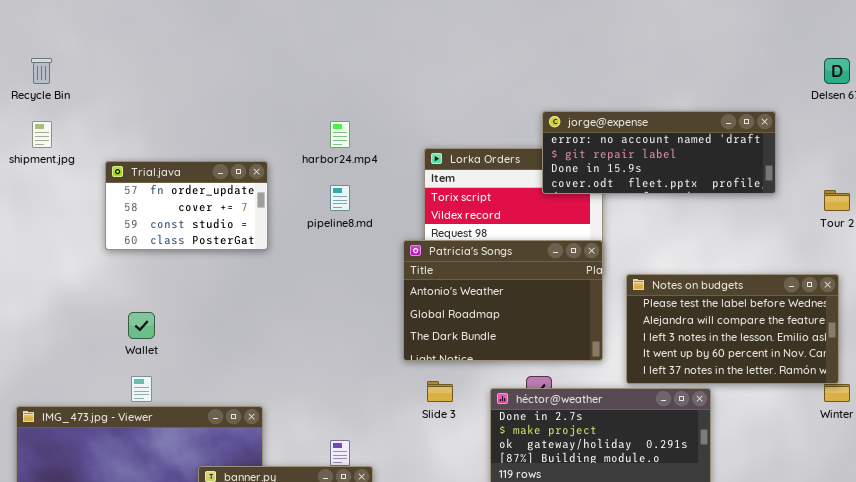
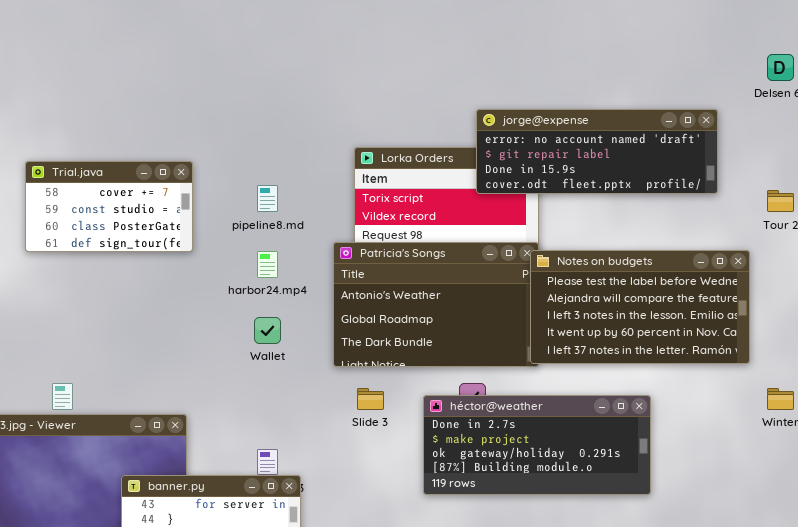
harbor24.mp4: [330,121,350,148] -> [257,251,278,278], moved
Trial.java: [105,161,268,250] -> [25,161,193,252], scrolled down 1 row
Notes on budgets: [626,274,839,384] -> [530,250,750,364], moved
Wallet: [128,312,155,339] -> [254,317,281,344], moved

